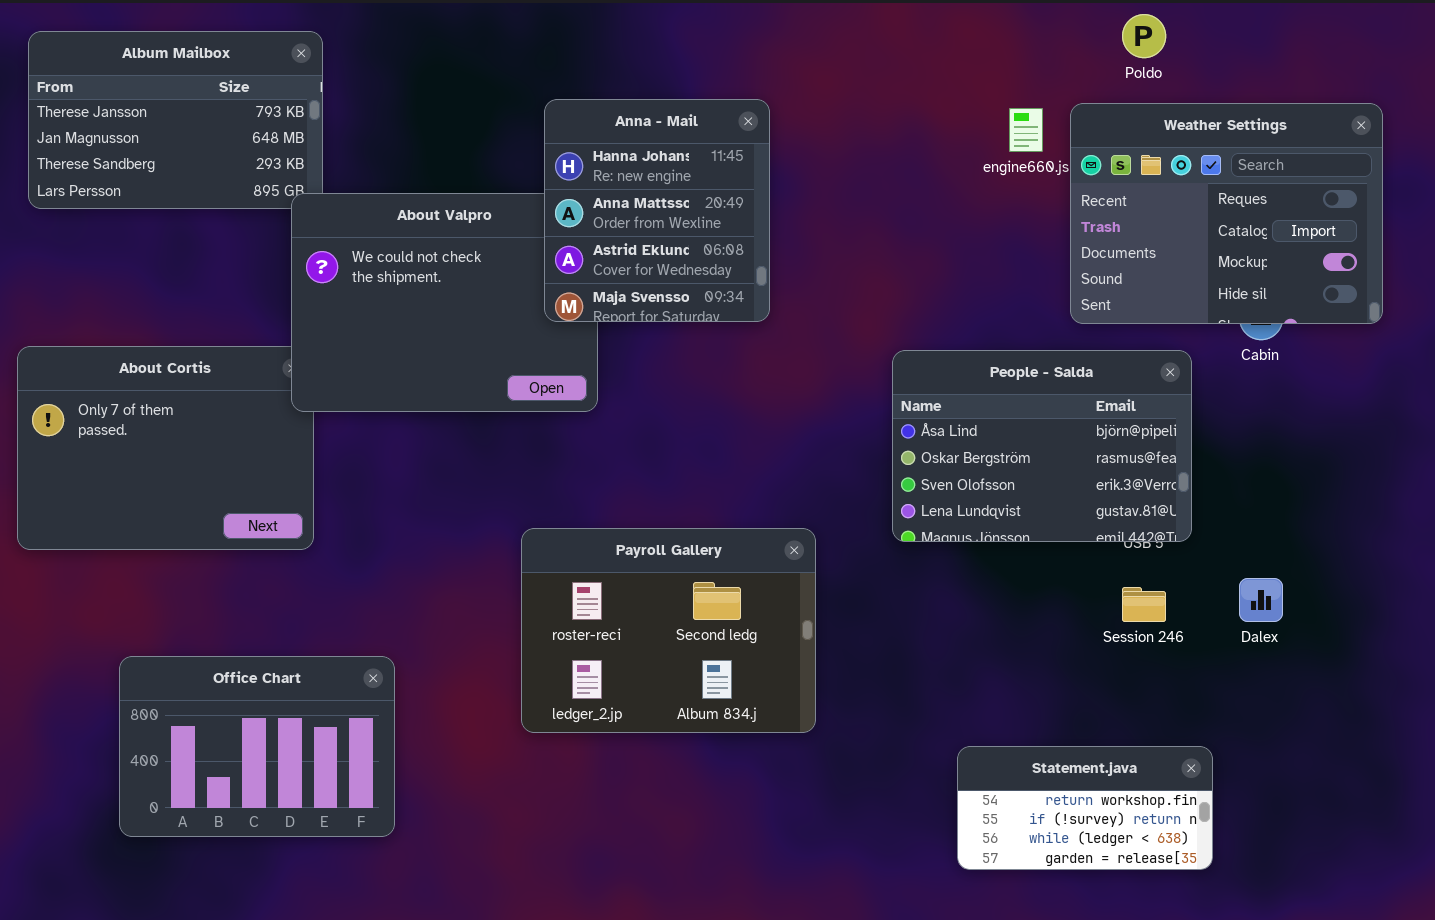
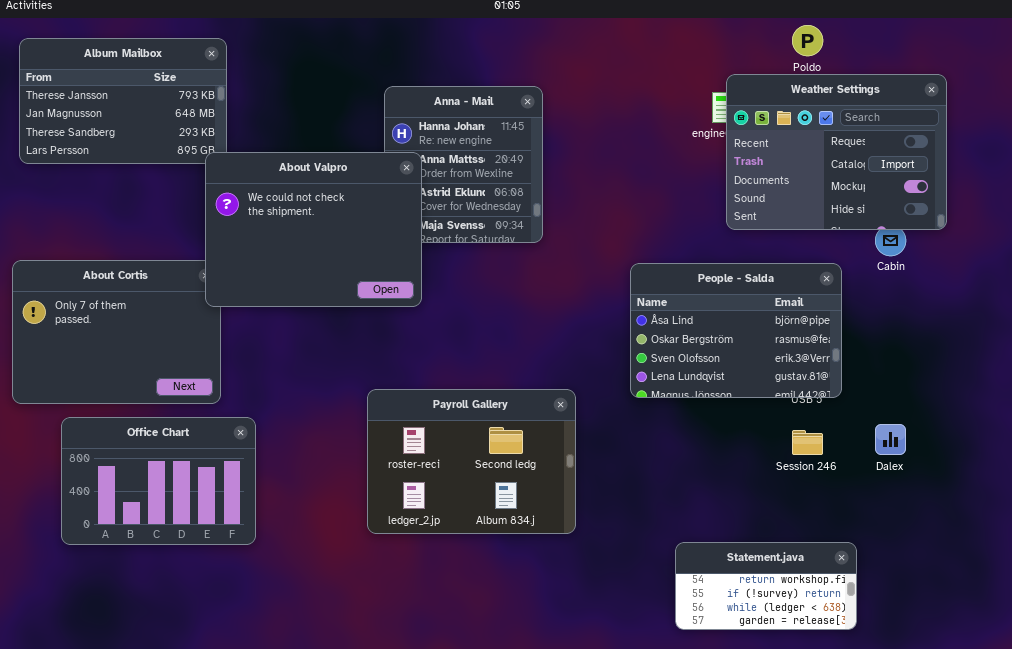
Weather Settings: [1070,103,1383,324] -> [726,74,947,230], moved
About Valpro: [291,193,598,412] -> [205,152,422,307], raised
Office Chart: [119,656,395,837] -> [61,417,256,545], moved

